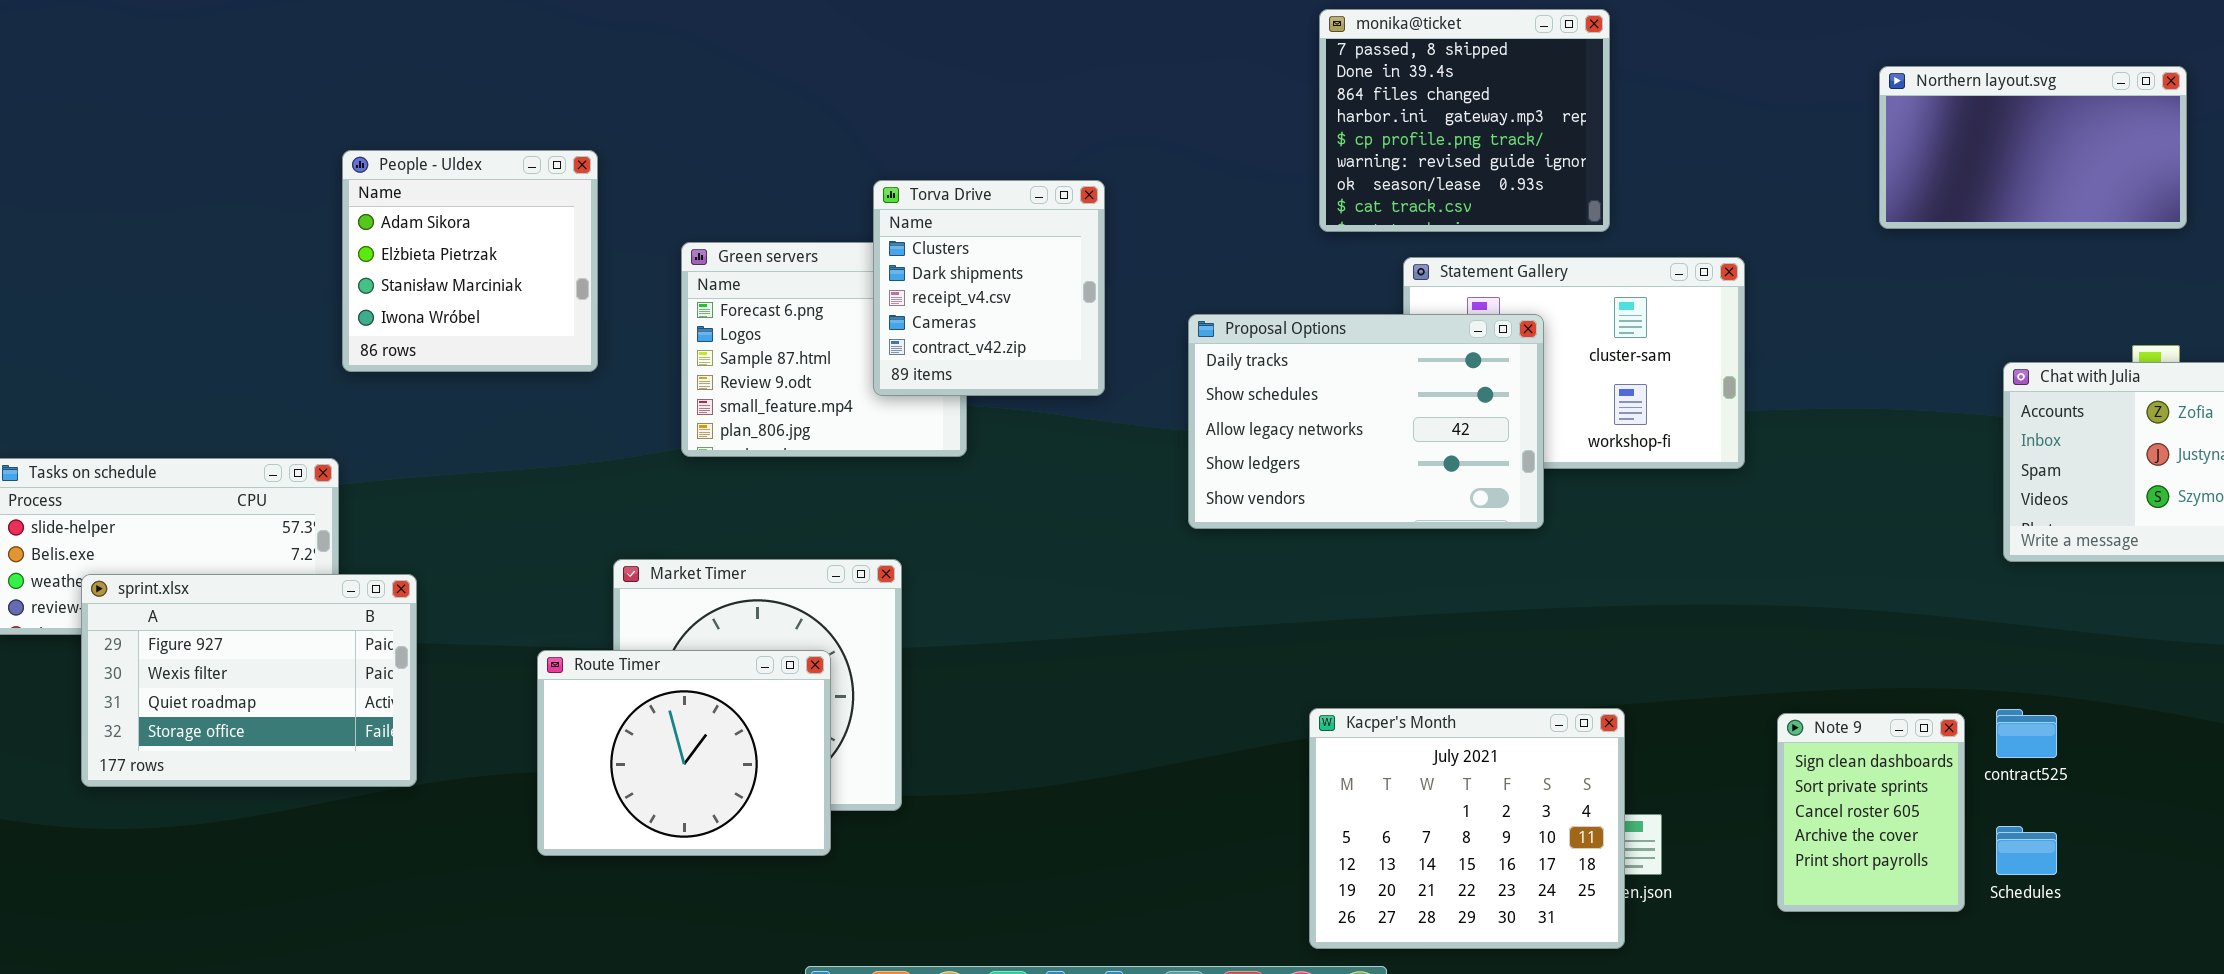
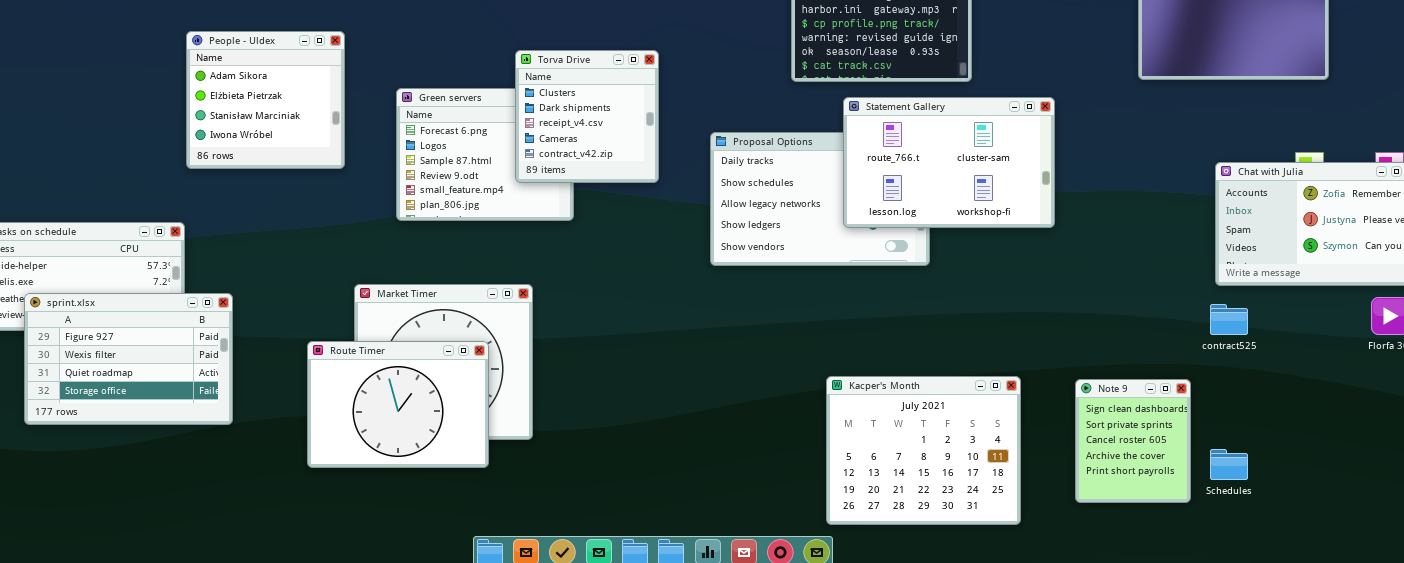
Statement Gallery: [1403,257,1745,469] -> [843,97,1055,228], raised
Kacper's Month: [1309,708,1625,949] -> [826,376,1021,525], moved
contract525: [1996,709,2057,758] -> [1210,304,1248,335], moved

